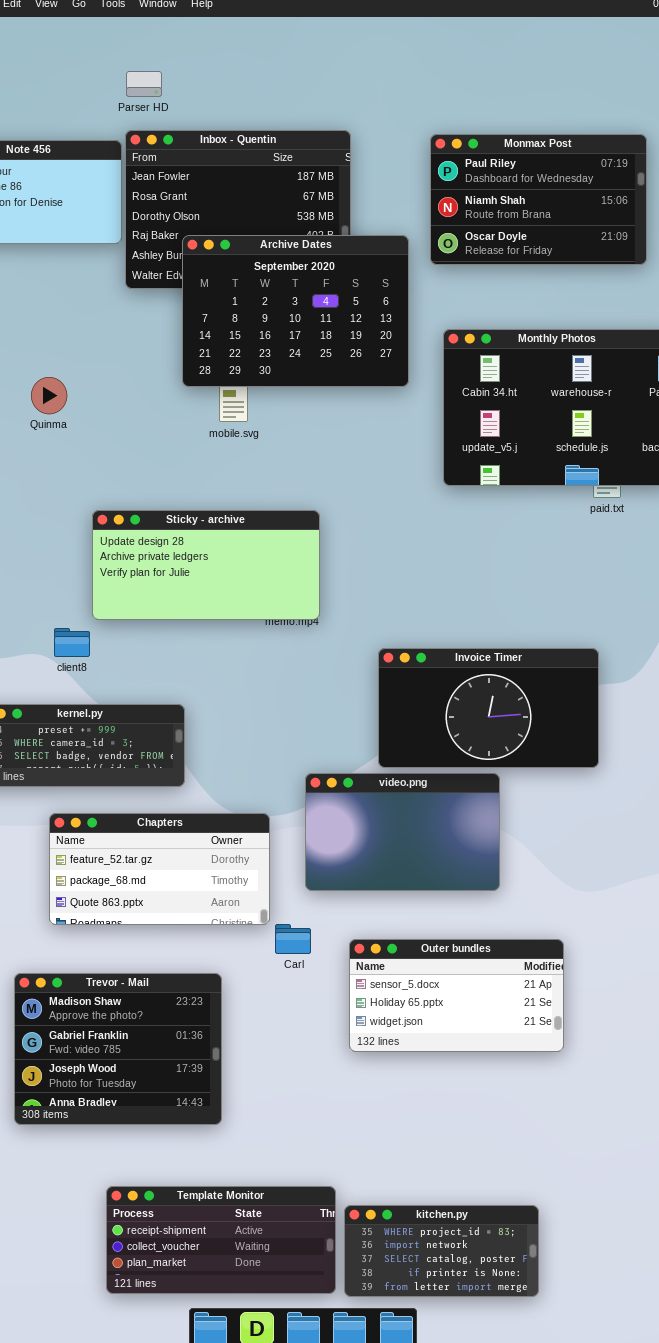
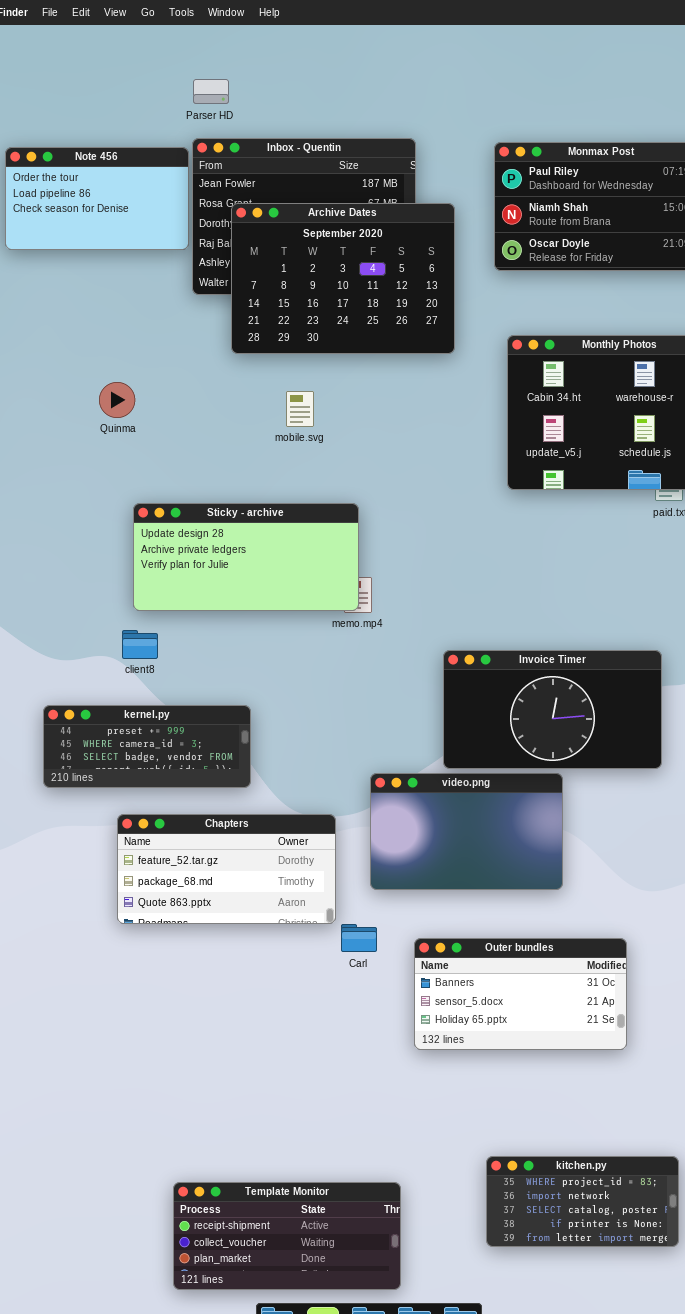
Archive Dates: [182,235,409,387] -> [231,203,455,354], moved
Sticky - archive: [92,510,320,620] -> [133,503,359,611], moved
Outer bundles: [349,939,564,1052] -> [414,938,627,1050], scrolled up 1 row
Trevor - Mail: [14,973,222,1125] -> none, closed
kitchen.py: [344,1205,539,1297] -> [486,1156,679,1247], moved

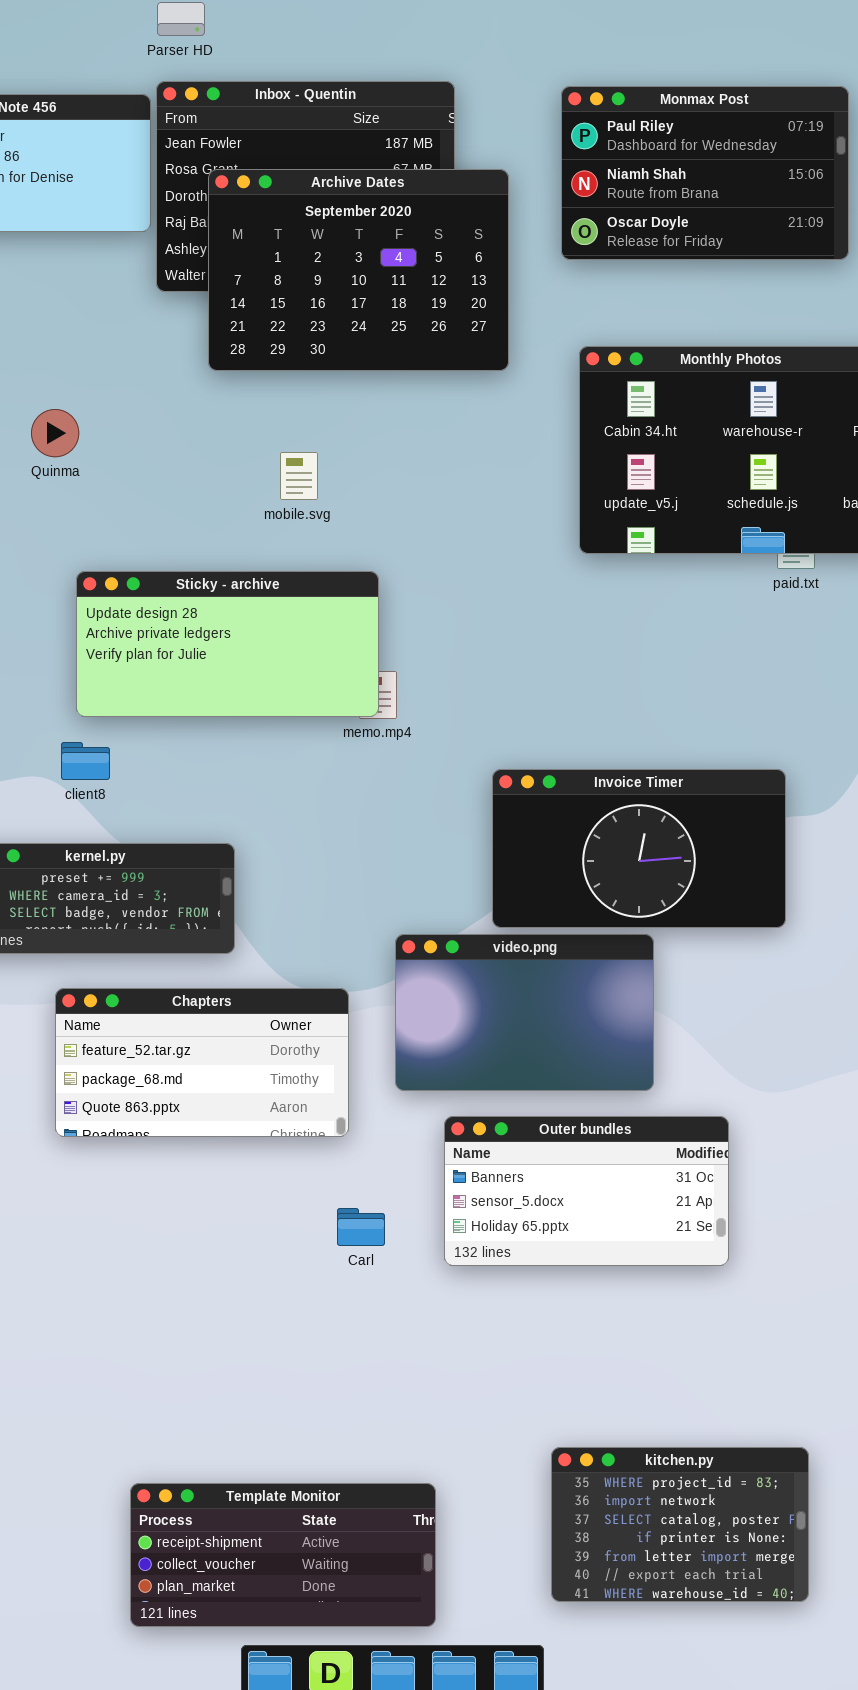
mobile.svg: [286,391,314,427] -> [280,452,318,500], moved
Carl: [341,924,377,952] -> [337,1208,385,1246], moved
Outer bundles: [414,938,627,1050] -> [444,1116,729,1266], moved
kitchen.py: [486,1156,679,1247] -> [551,1447,809,1602], resized

